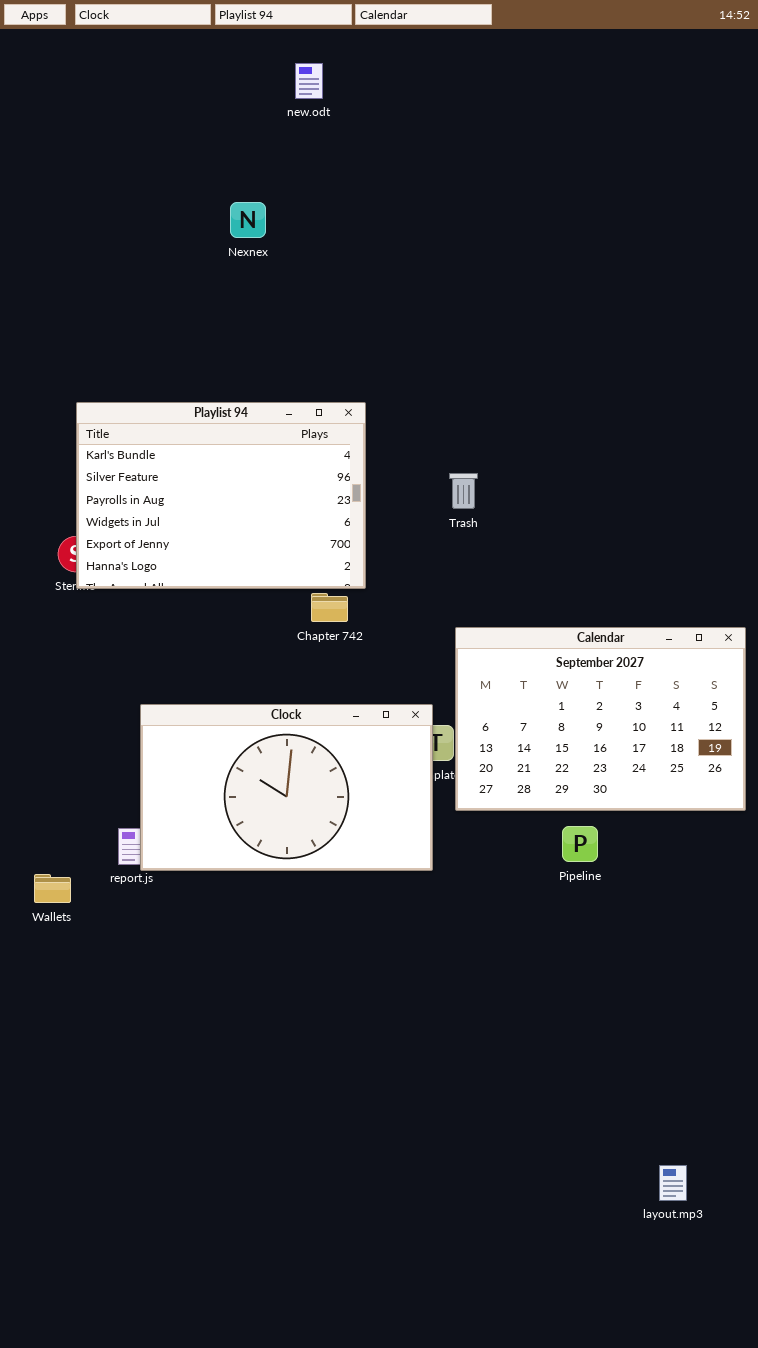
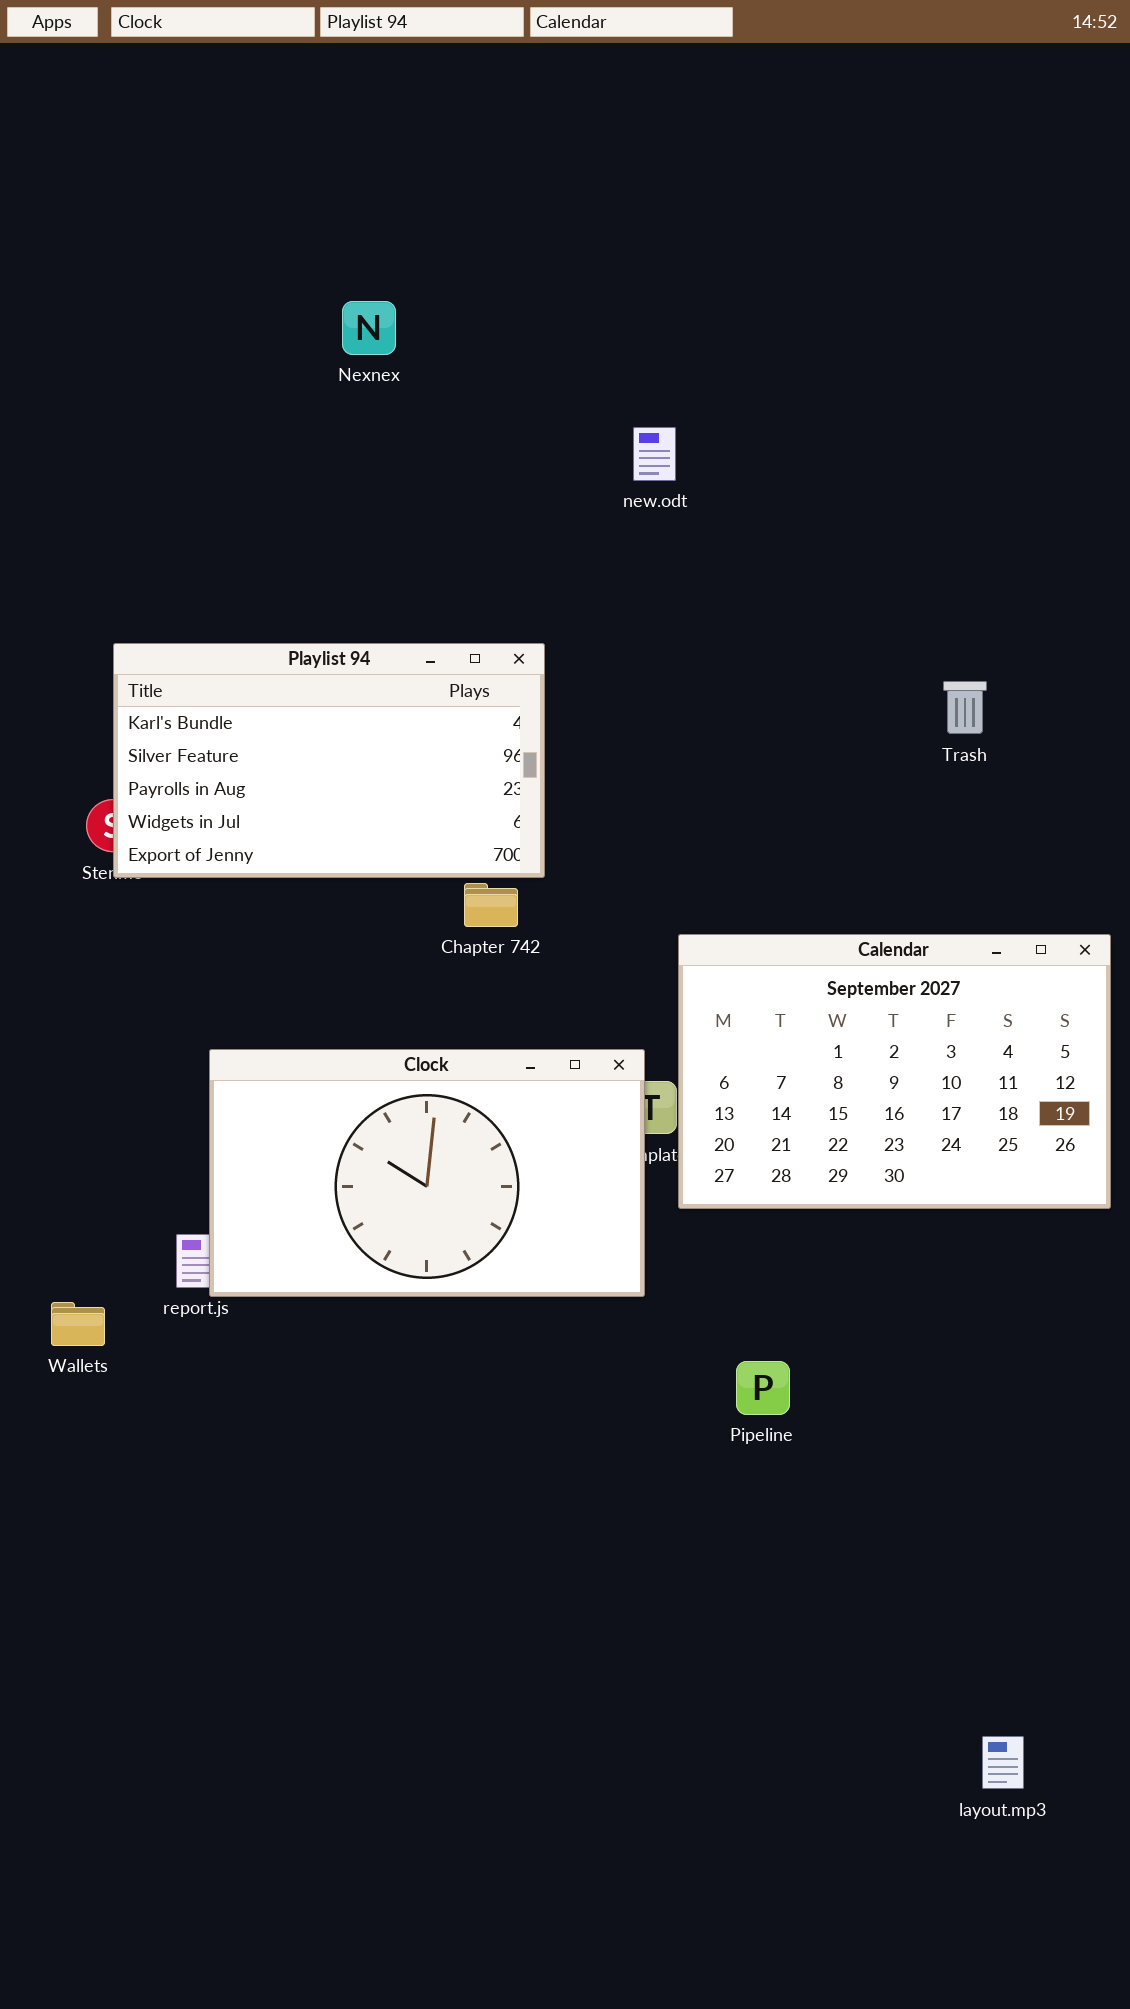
new.odt: [295,63,323,99] -> [633,427,676,481], moved
Playlist 94: [76,402,366,589] -> [113,643,545,878], resized
Trash: [449,473,478,509] -> [943,681,987,734], moved
Pipeline: [562,826,598,862] -> [736,1361,790,1415], moved

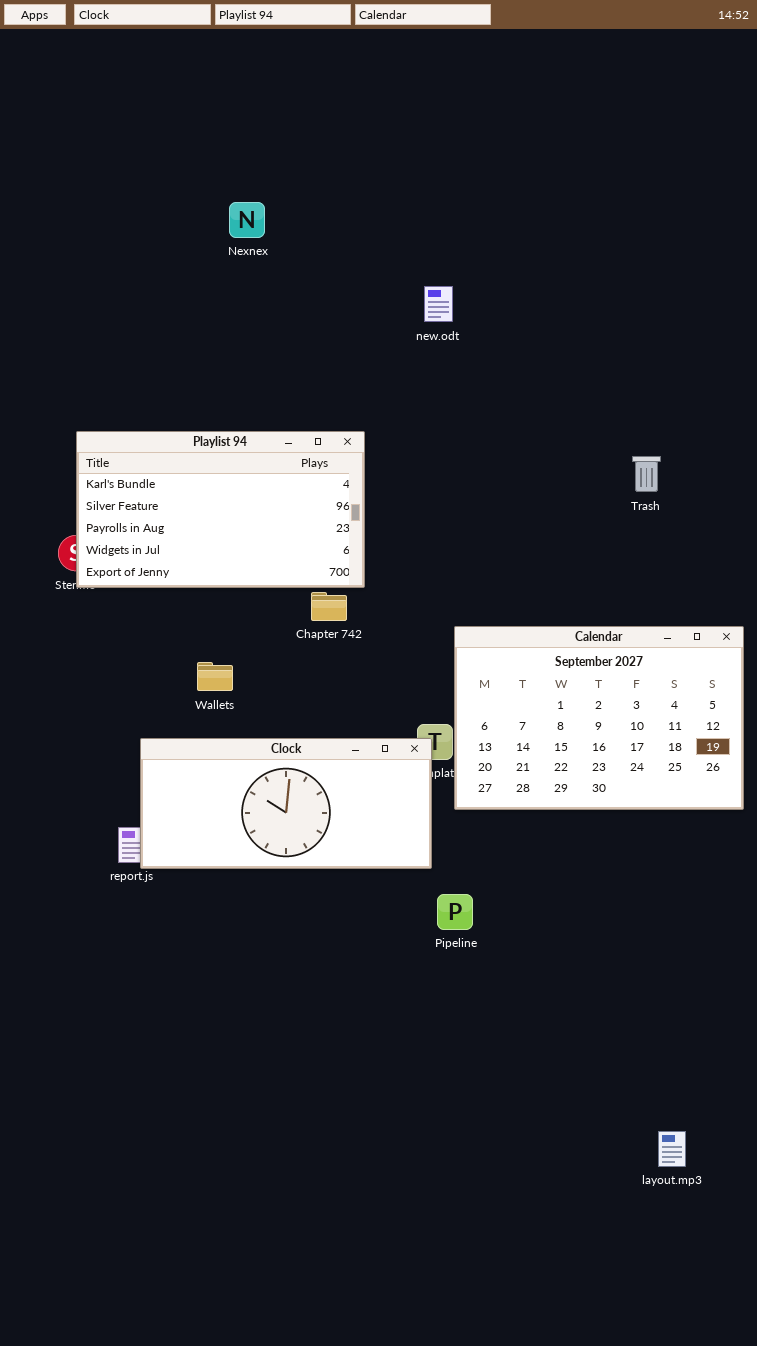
Clock: [209,1049,645,1297] -> [140,738,432,869], resized
Wallets: [51,1302,105,1346] -> [197,662,233,691], moved
Pipeline: [736,1361,790,1415] -> [437,894,473,930], moved
layout.mp3: [982,1736,1024,1789] -> [658,1131,686,1167], moved

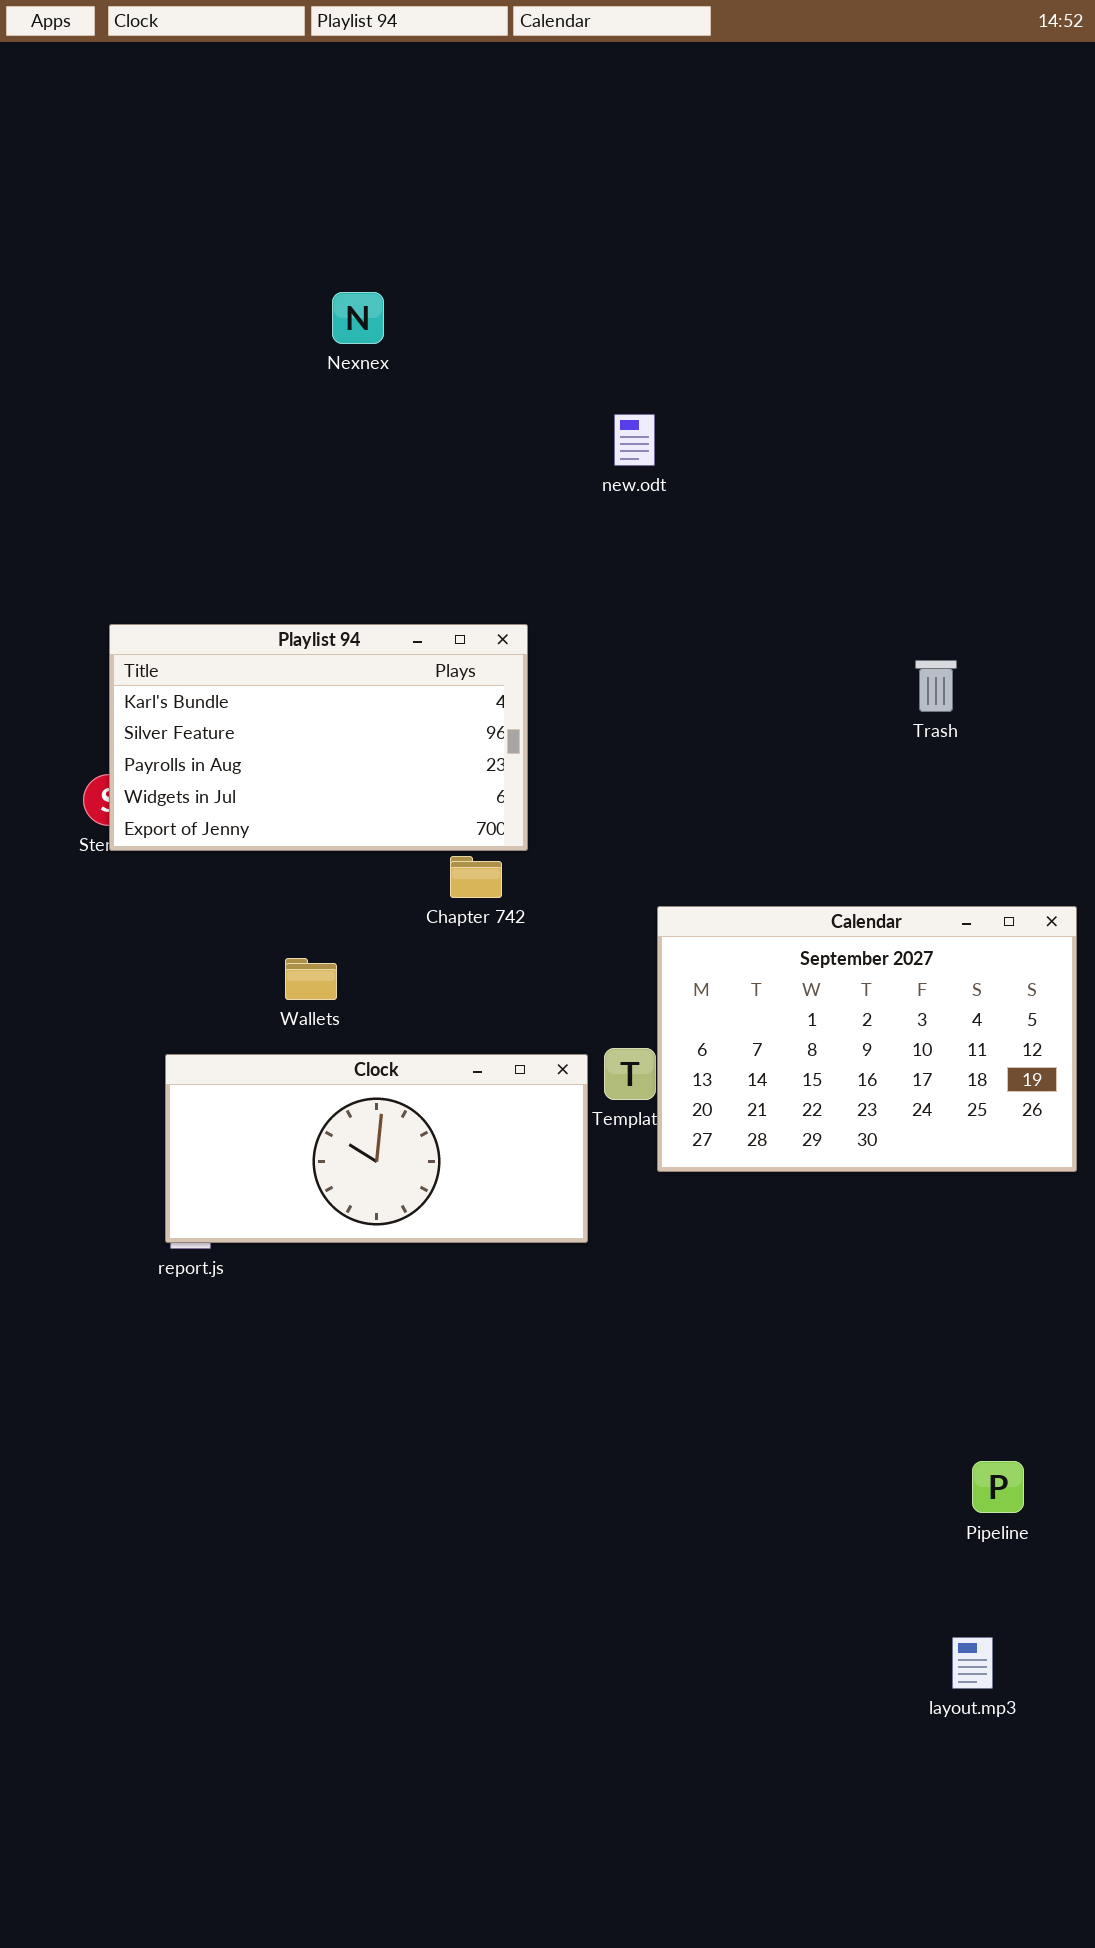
Clock: [140,738,432,869] -> [165,1054,588,1243], moved
Pipeline: [437,894,473,930] -> [972,1461,1024,1513], moved

